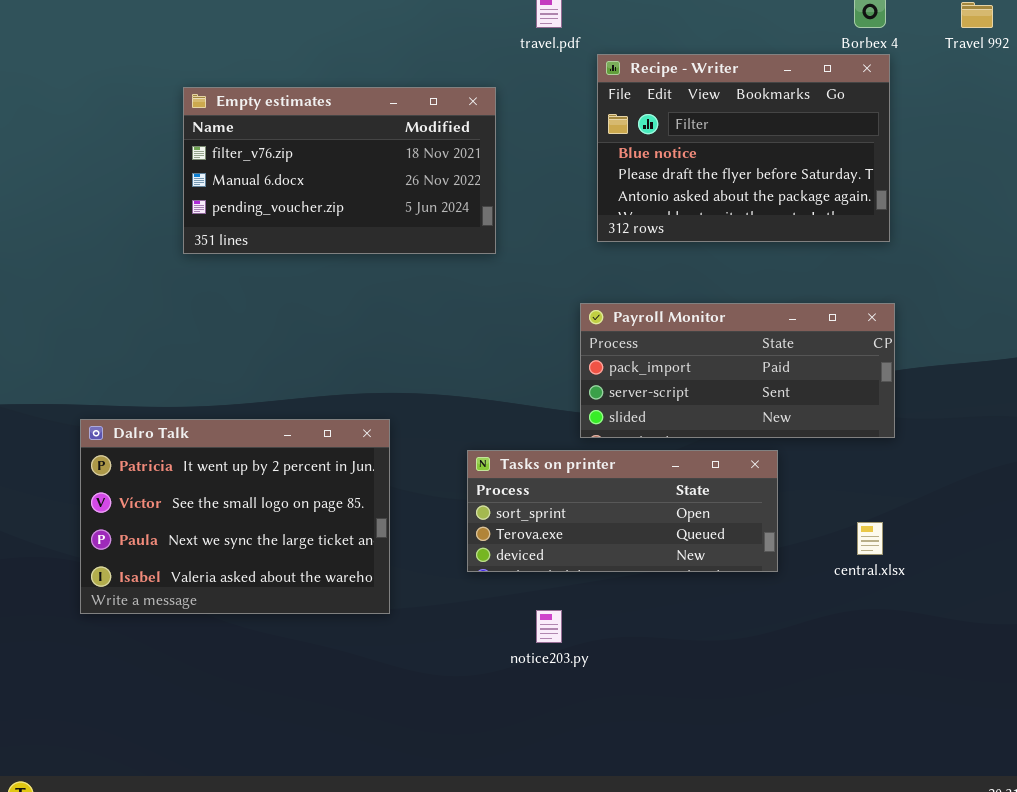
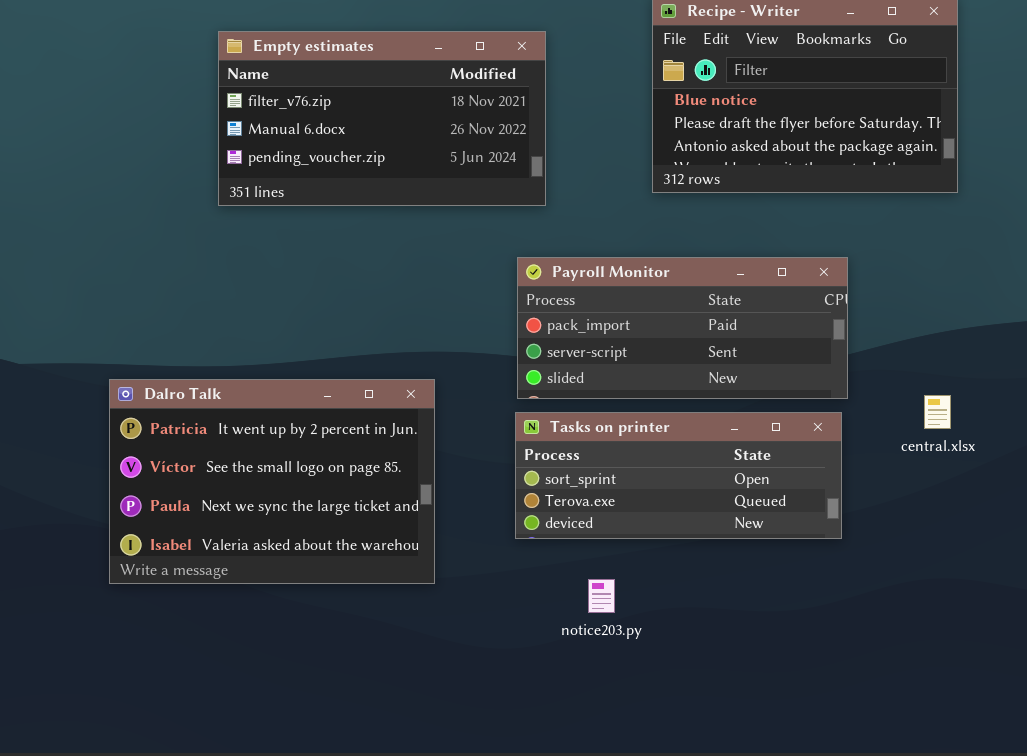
Payroll Monitor: [580,303,895,438] -> [517,257,848,399], moved
central.xlsx: [857,522,883,555] -> [924,395,951,429], moved

